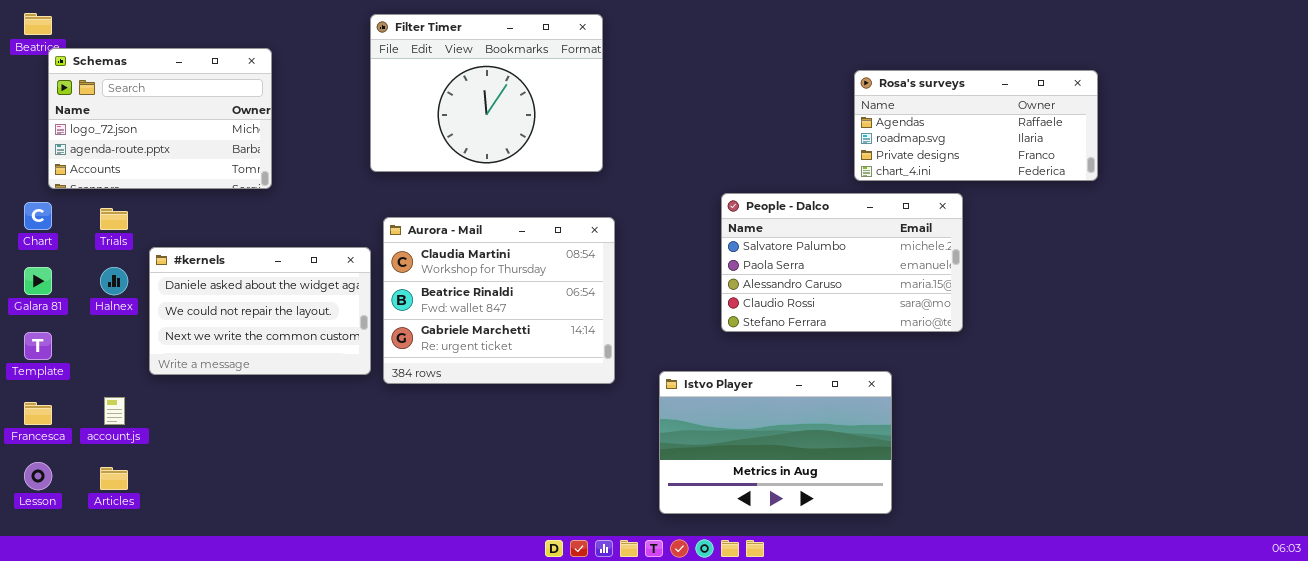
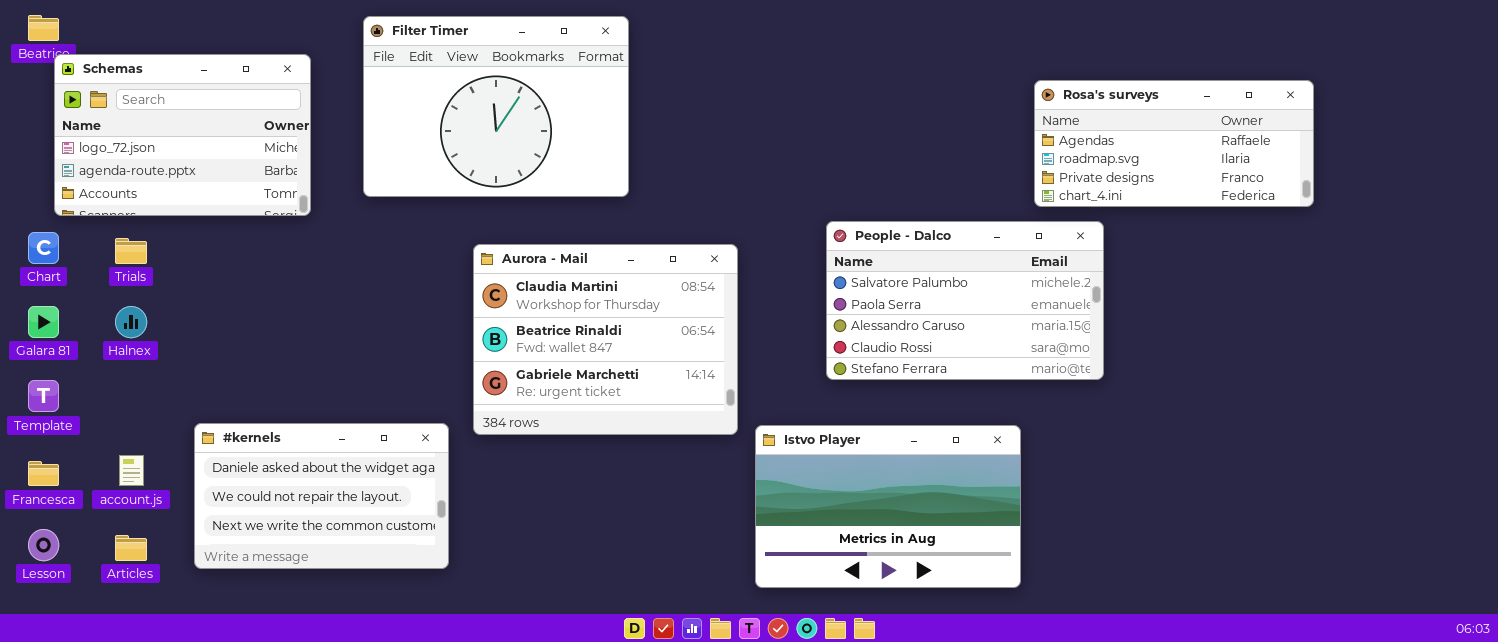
Filter Timer: [370,14,603,172] -> [363,16,629,197], moved
Rosa's surveys: [854,70,1098,181] -> [1034,80,1314,207], moved
Aurora - Mail: [383,217,615,384] -> [473,244,738,435], moved
#kernels: [149,247,371,375] -> [194,423,449,569], moved

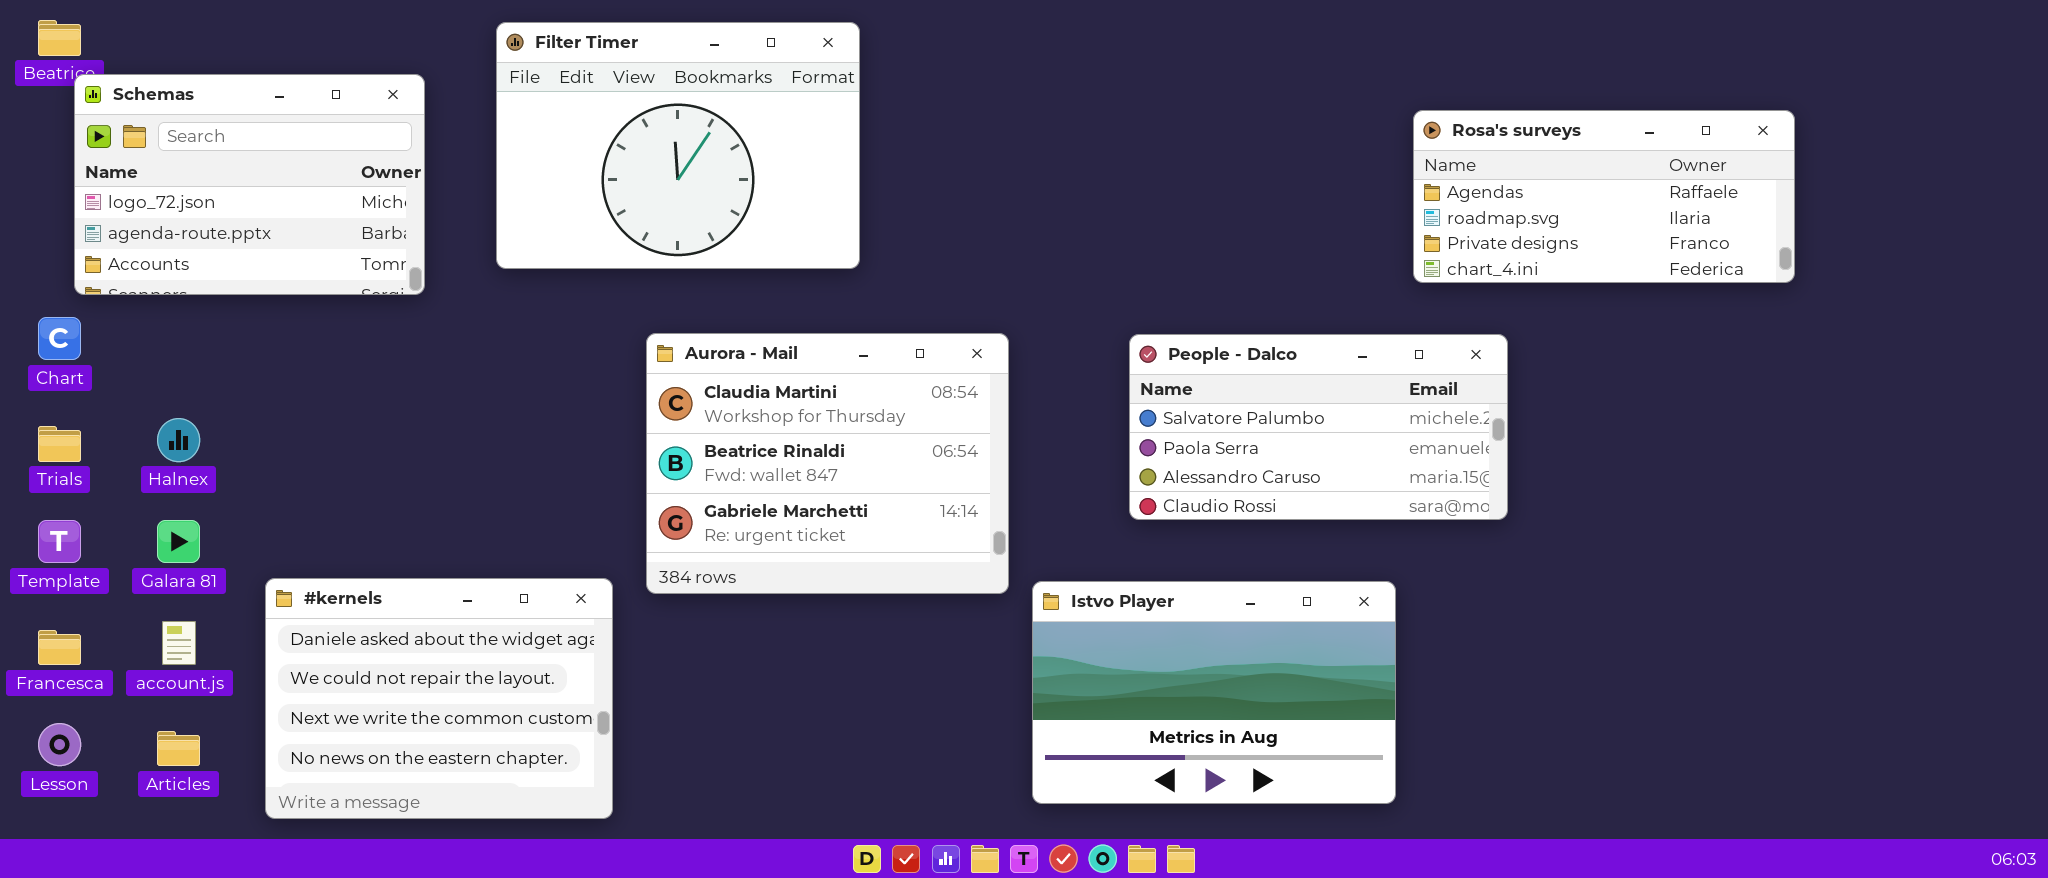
People - Dalco: [826,221,1104,380] -> [1129,334,1508,520], resized
Trials: [115,238,147,264] -> [38,426,81,462], moved
Galara 81: [28,306,59,338] -> [157,520,200,563], moved
#kernels: [194,423,449,569] -> [265,578,613,819], resized

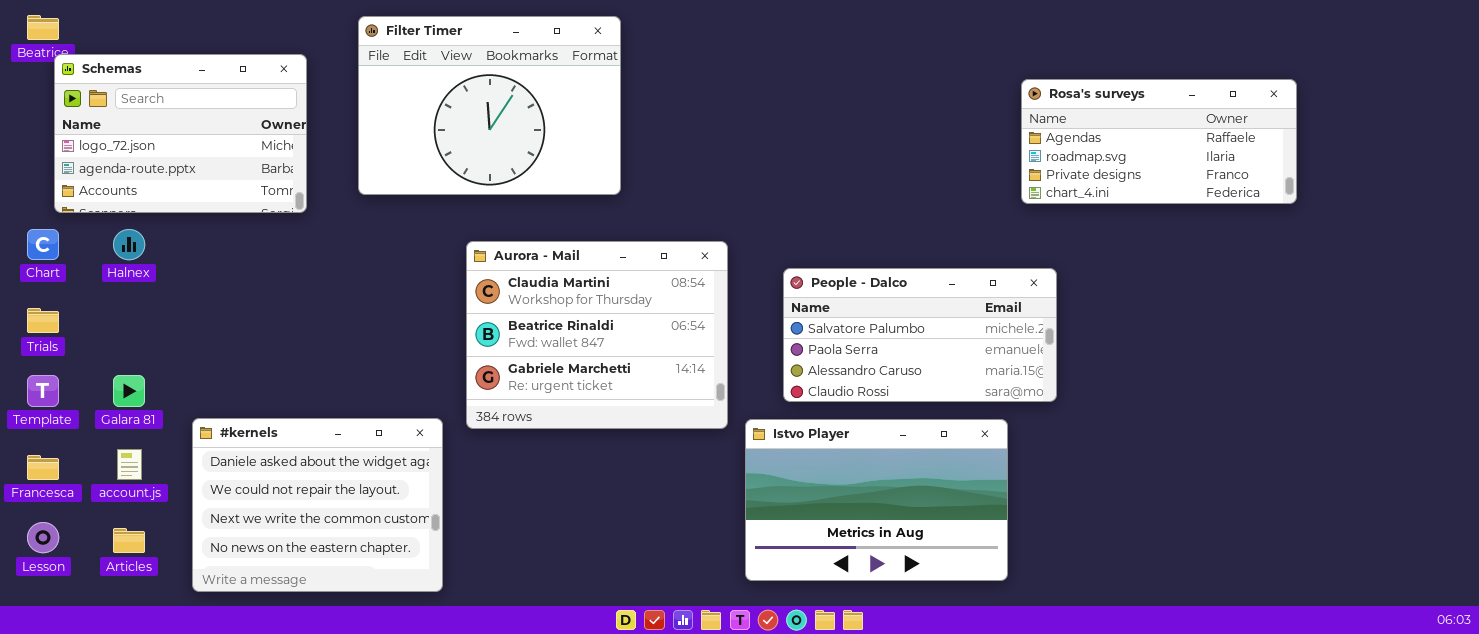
People - Dalco: [1129,334,1508,520] -> [783,268,1057,402], moved
Halnex: [157,418,200,462] -> [113,229,145,260], moved

